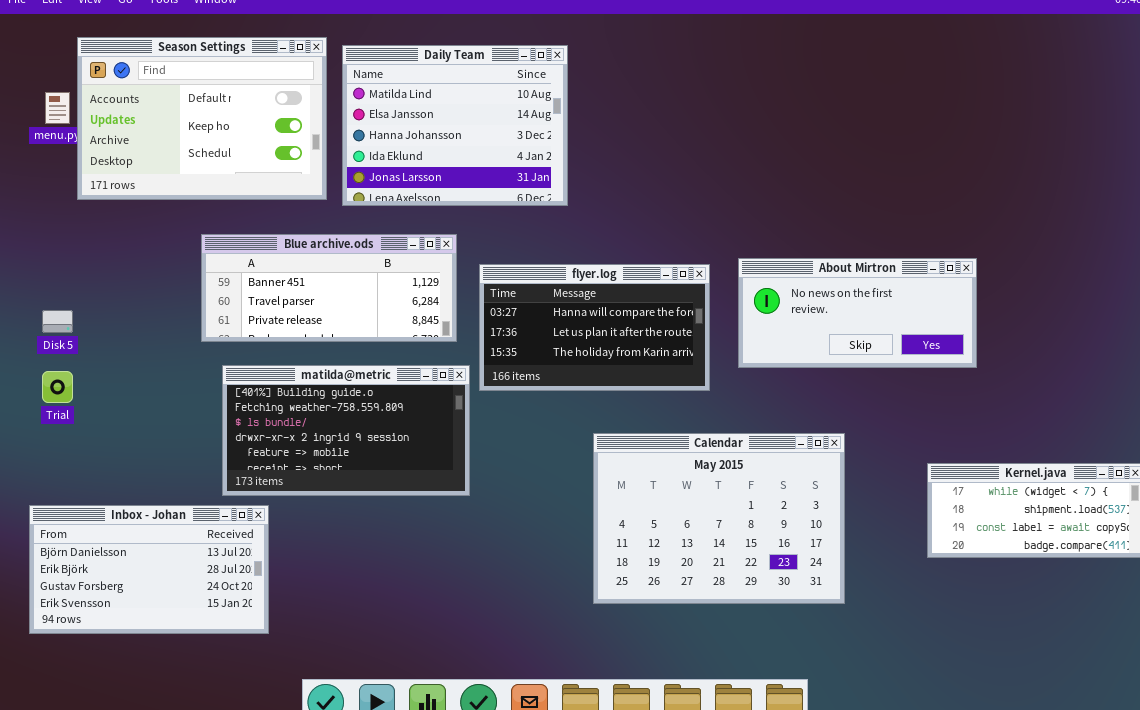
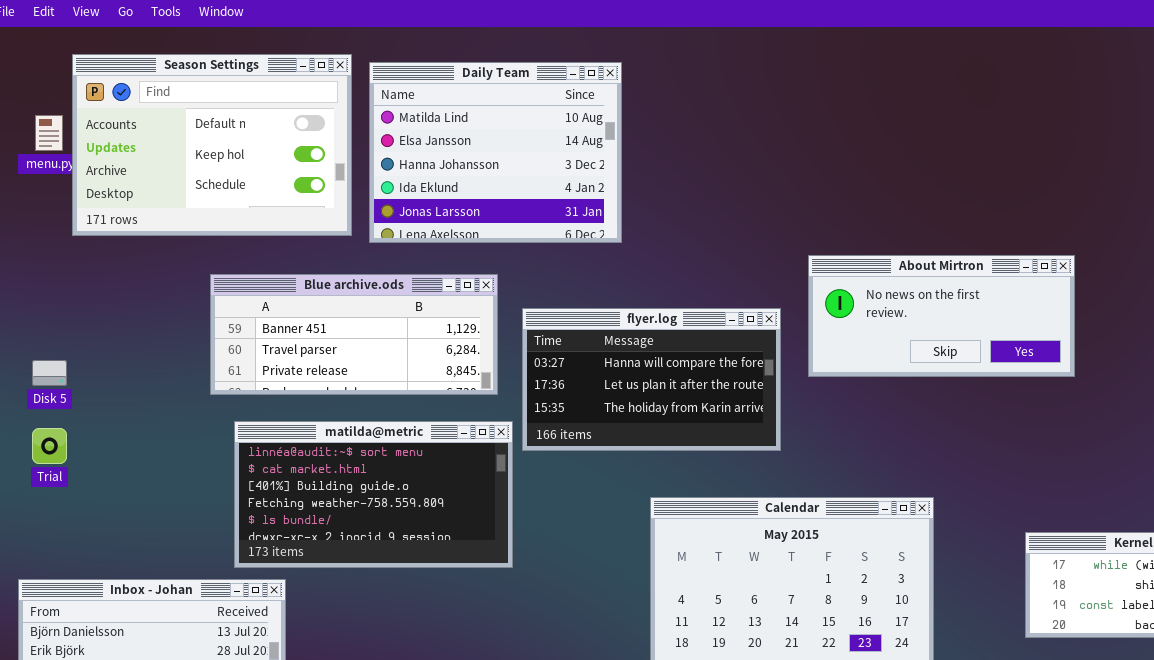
About Mirtron: [738,258,977,368] -> [808,255,1075,377], moved
matilda@metric: [222,365,470,496] -> [234,421,513,568], scrolled up 2 rows

